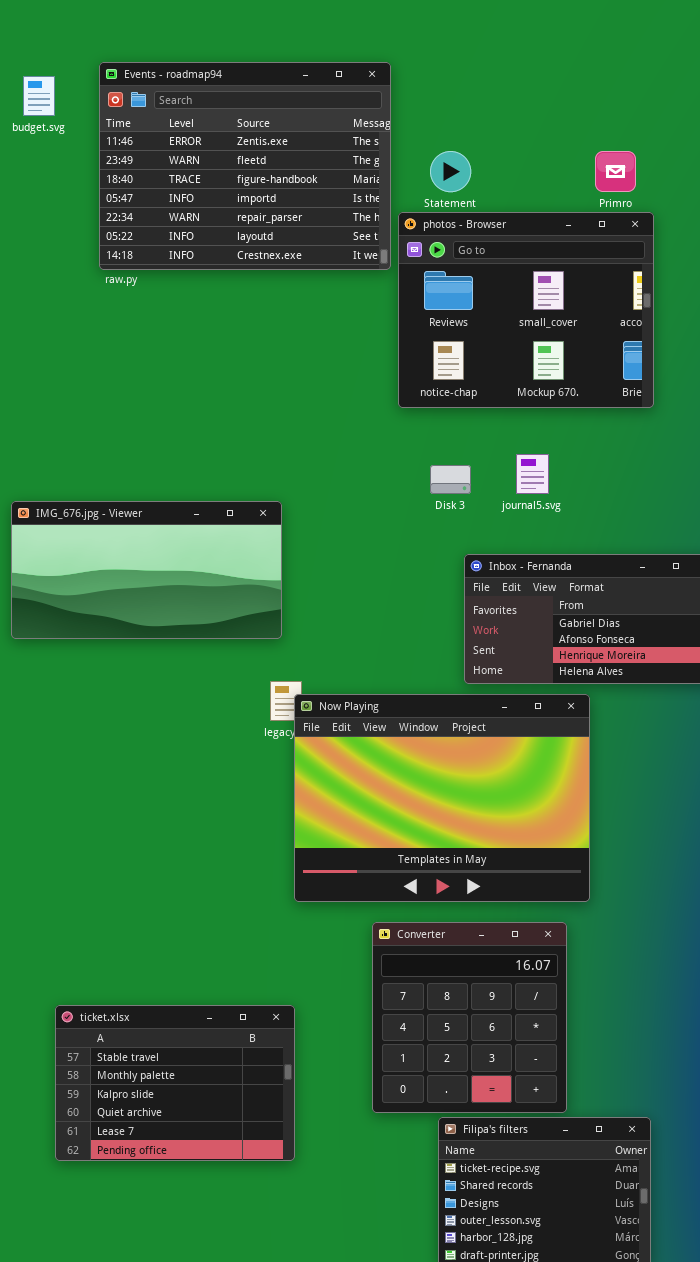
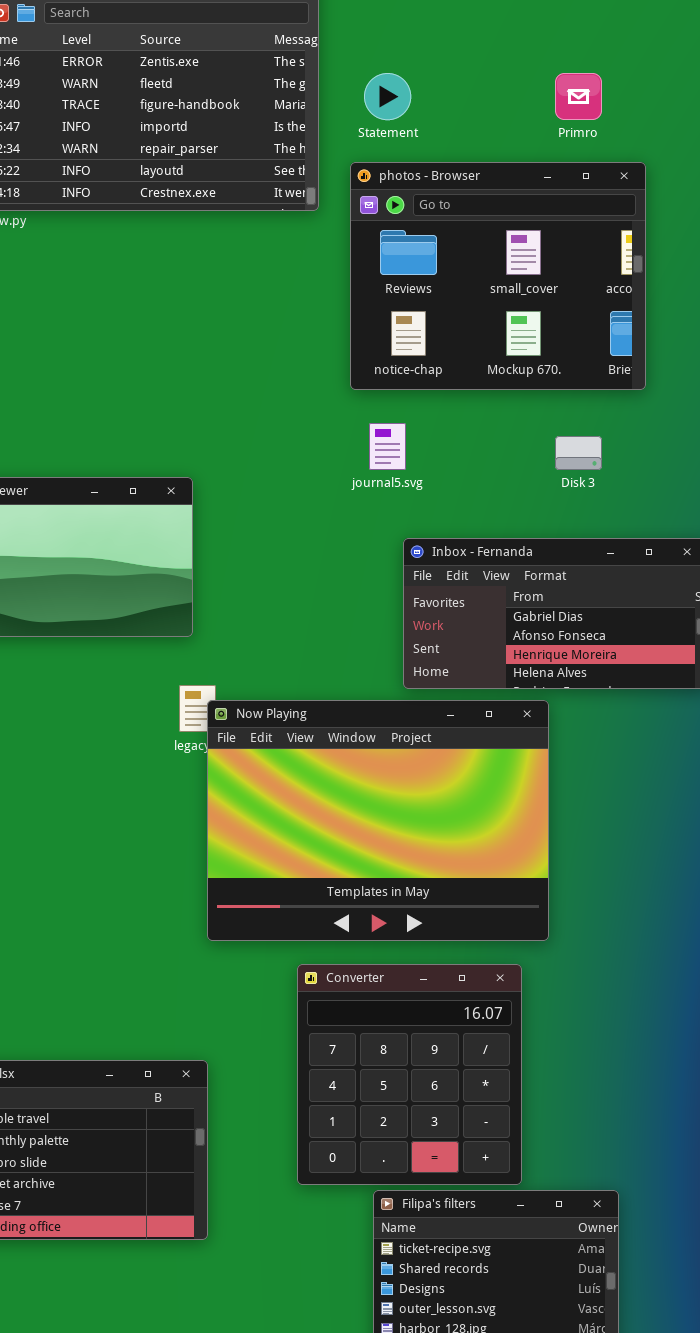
photos - Browser: [398,212,654,408] -> [350,162,646,390], moved
journal5.svg: [516,454,549,494] -> [369,423,406,470], moved
Disk 3: [430,465,471,494] -> [555,436,602,470], moved

